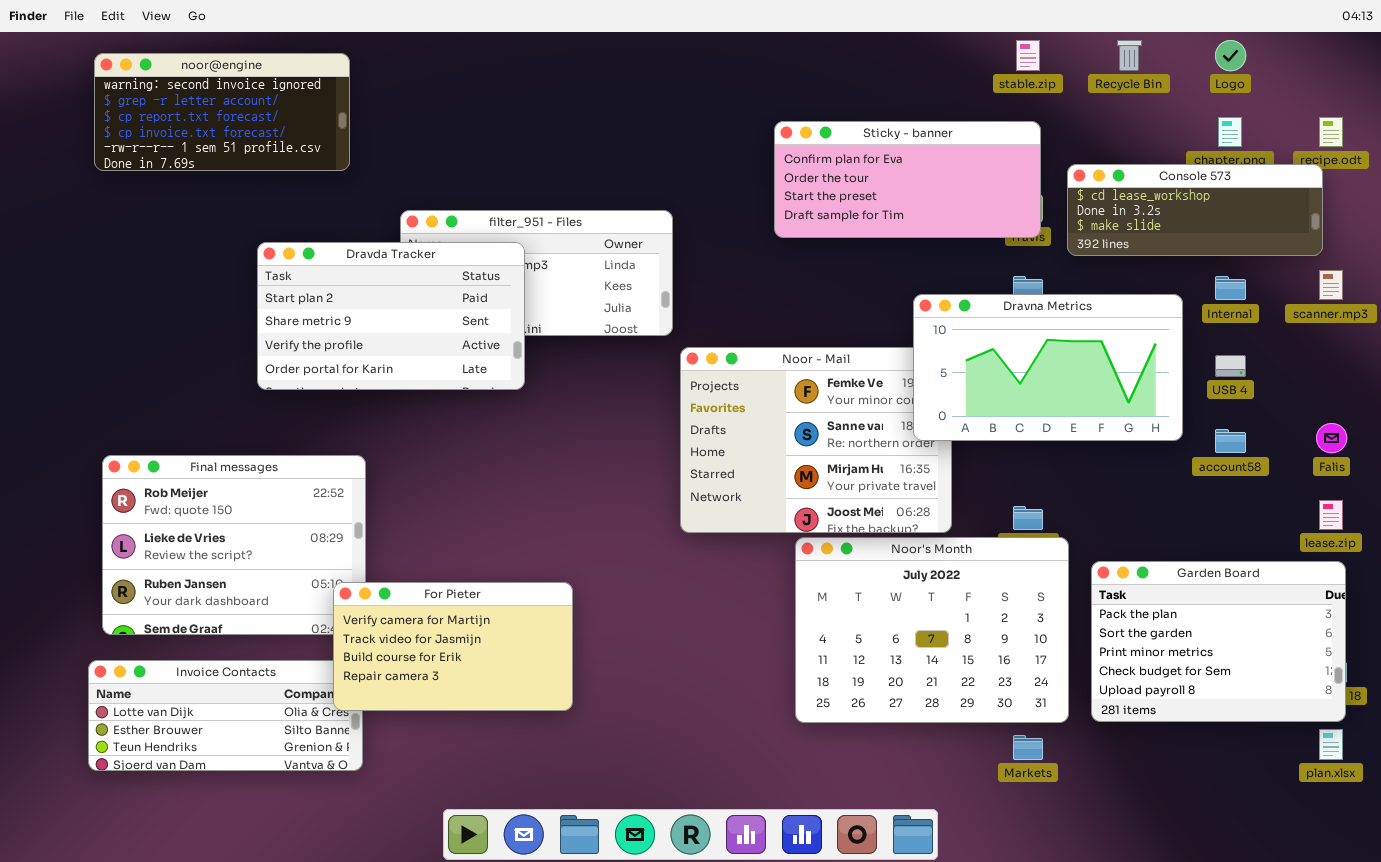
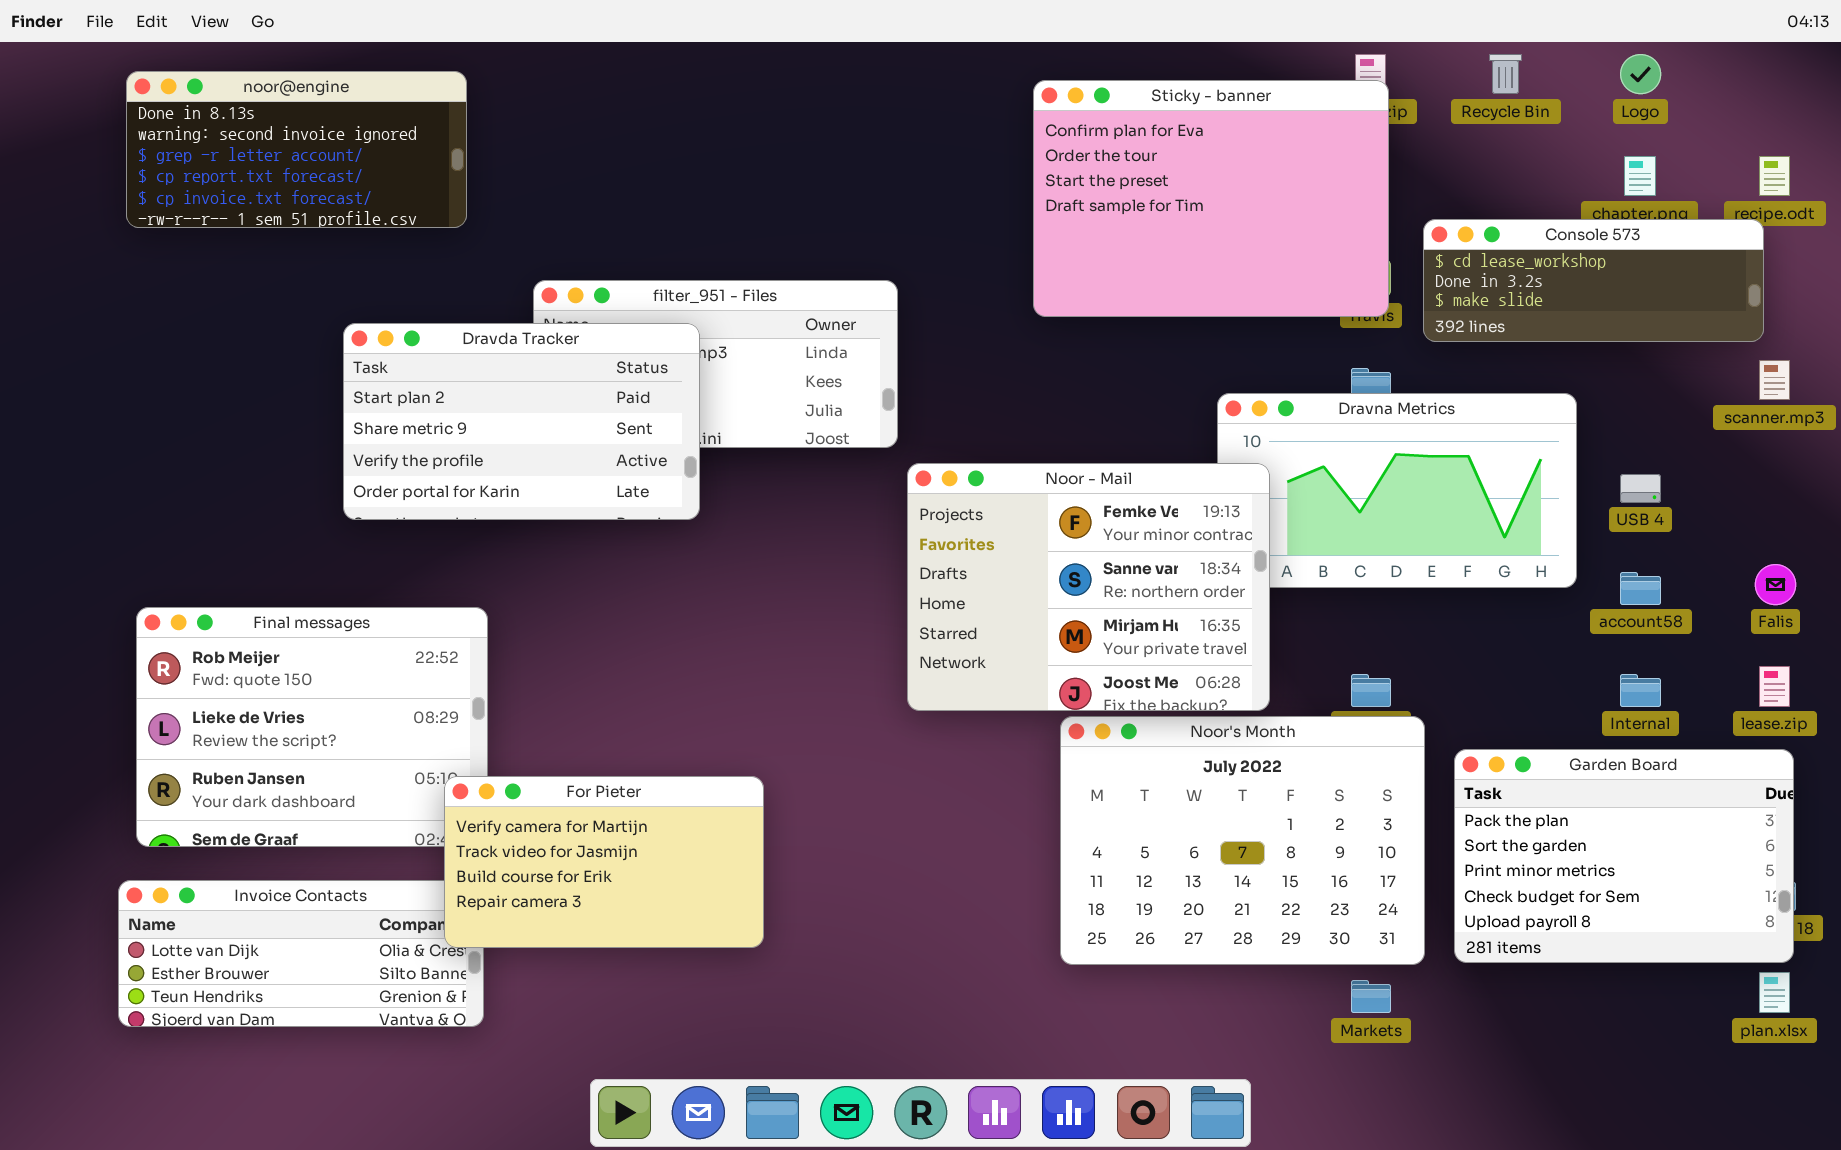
noor@engine: [94,53,350,171] -> [126,71,467,228], scrolled up 1 row
Sticky - banner: [774,121,1041,238] -> [1033,80,1389,317], resized
Internal: [1215,276,1246,300] -> [1620,674,1661,707], moved
Noor - Mail: [680,347,952,533] -> [907,463,1270,711], raised

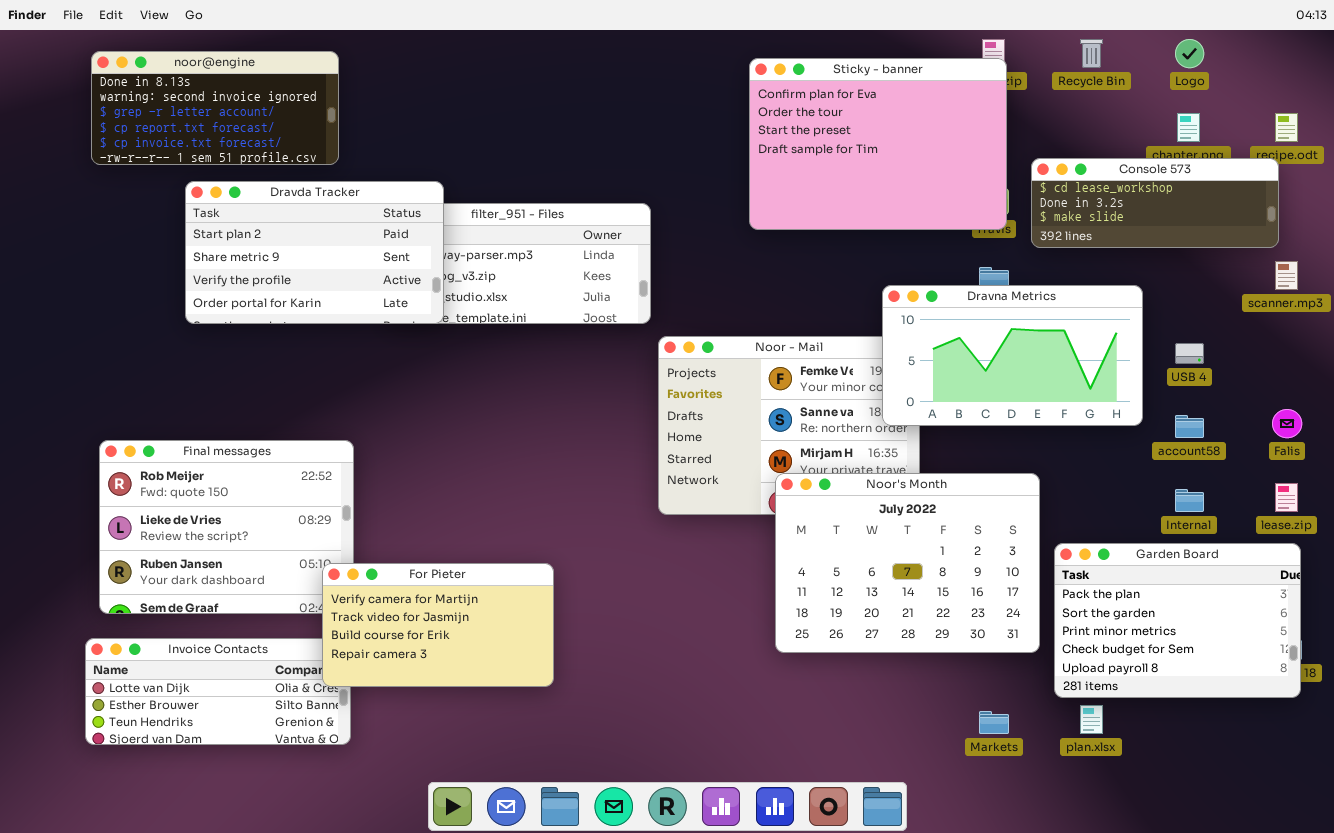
Dravda Tracker: [343,323,700,520] -> [185,181,444,324], moved
Dravna Metrics: [1217,393,1577,588] -> [882,285,1143,426], raised
Noor's Month: [1060,716,1425,965] -> [775,473,1040,653], moved
plan.xlsx: [1759,972,1790,1013] -> [1080,705,1103,734], moved

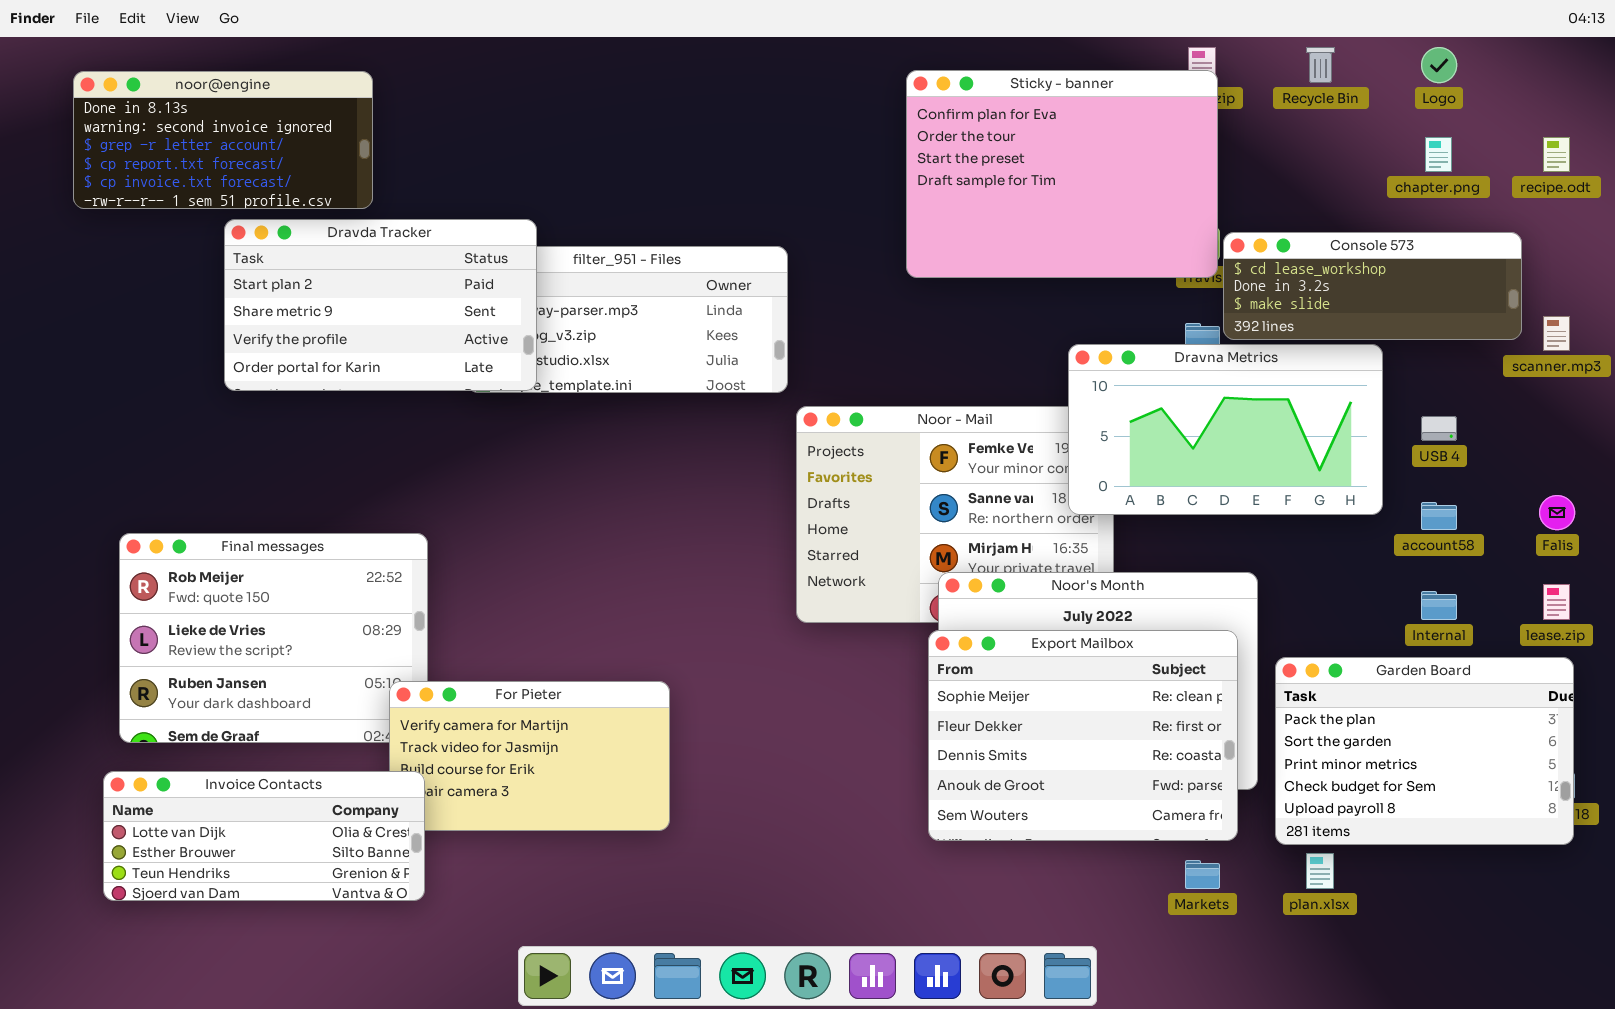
noor@engine: [91,51,339,165] -> [73,71,373,209], moved
Console 573: [1031,158,1279,248] -> [1223,232,1522,340], moved
Export Mailbox: none -> [928,630,1238,841], opened
Invoice Contacts: [85,638,351,745] -> [103,771,425,901], raised

